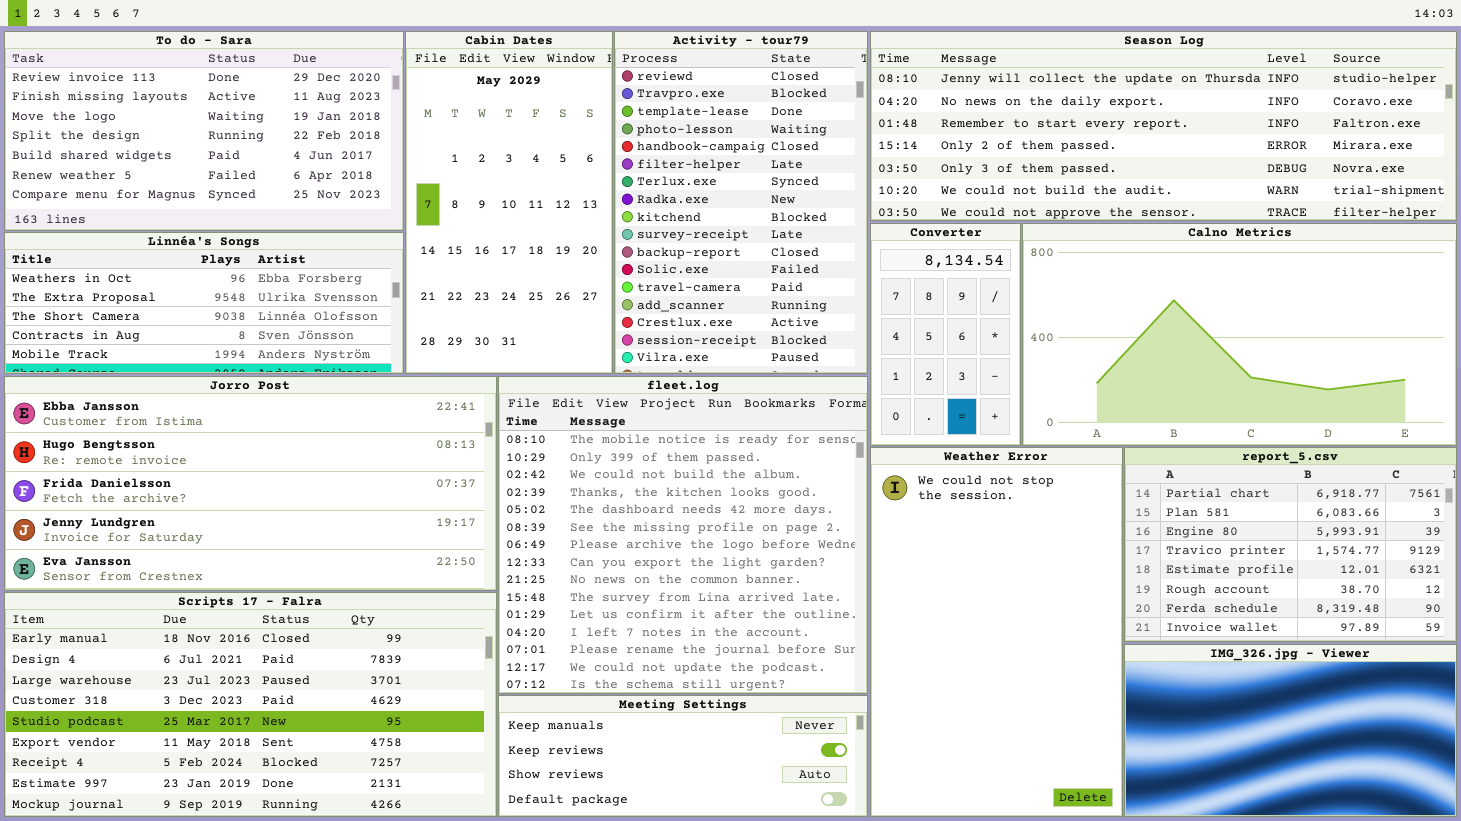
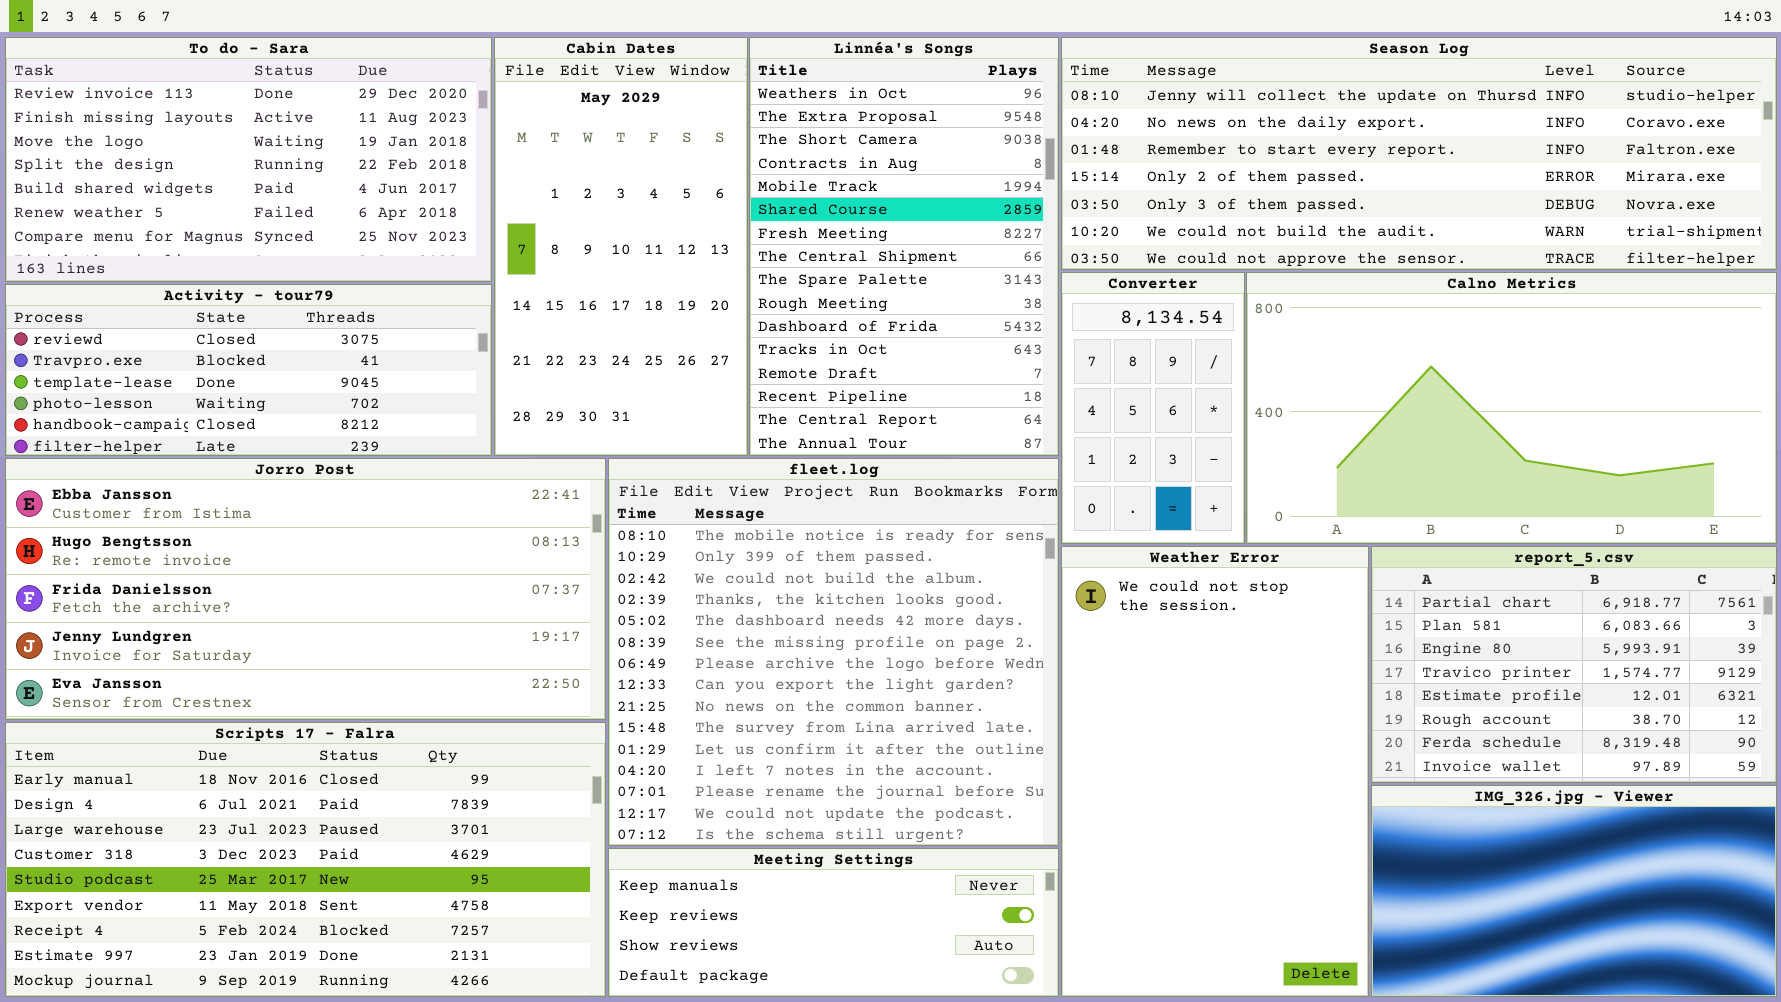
Activity - tour79: [614,31,868,374] -> [5,284,492,456], moved, resized
Linnéa's Songs: [4,232,404,374] -> [749,37,1059,456], moved, resized

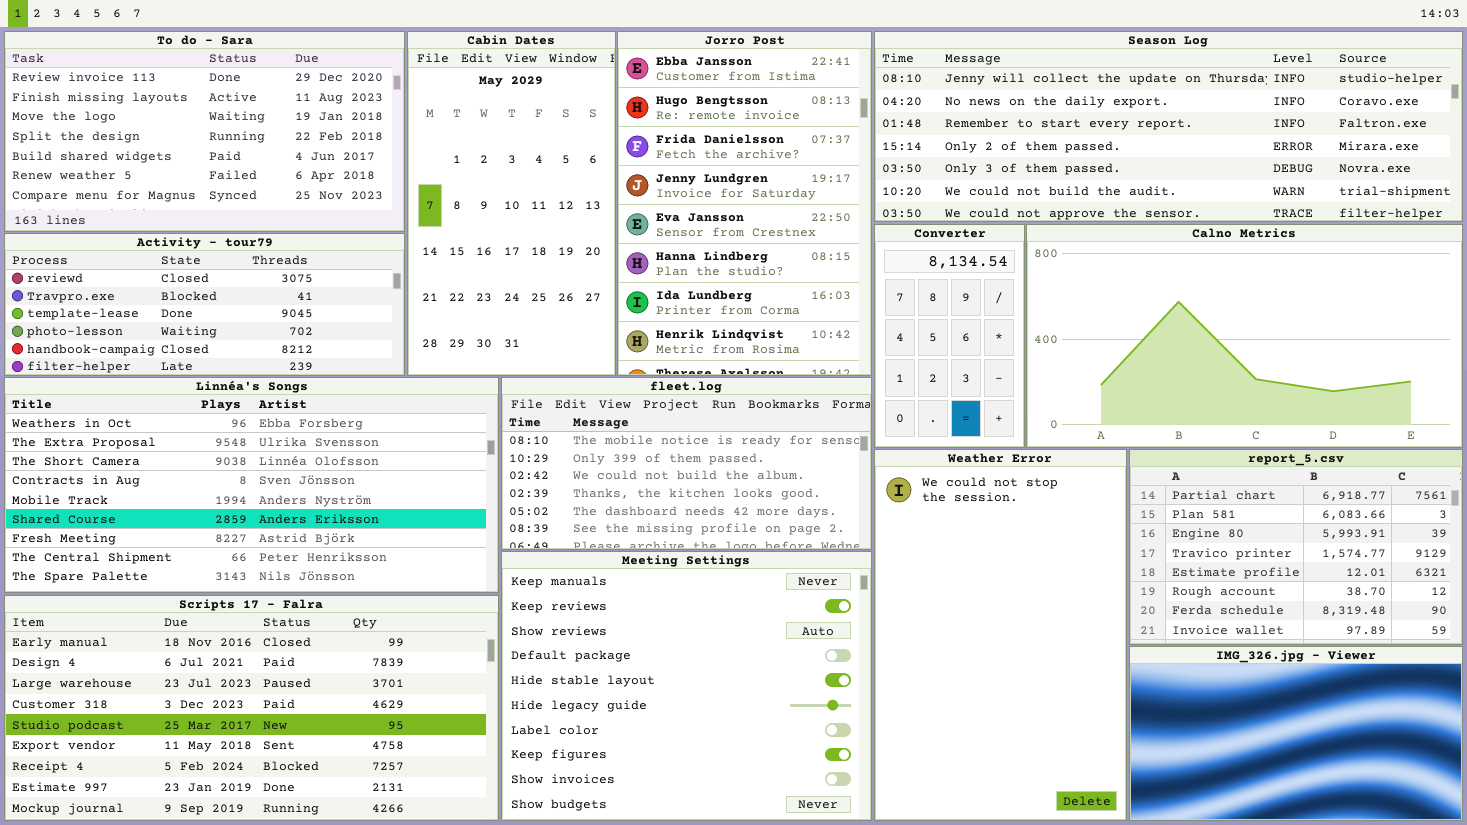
Linnéa's Songs: [749,37,1059,456] -> [4,377,499,593], moved, resized
Jorro Post: [5,458,606,720] -> [617,31,872,376], moved, resized
fleet.log: [608,458,1059,846] -> [501,377,872,550], resized
Meeting Settings: [608,848,1059,997] -> [501,551,872,821], resized

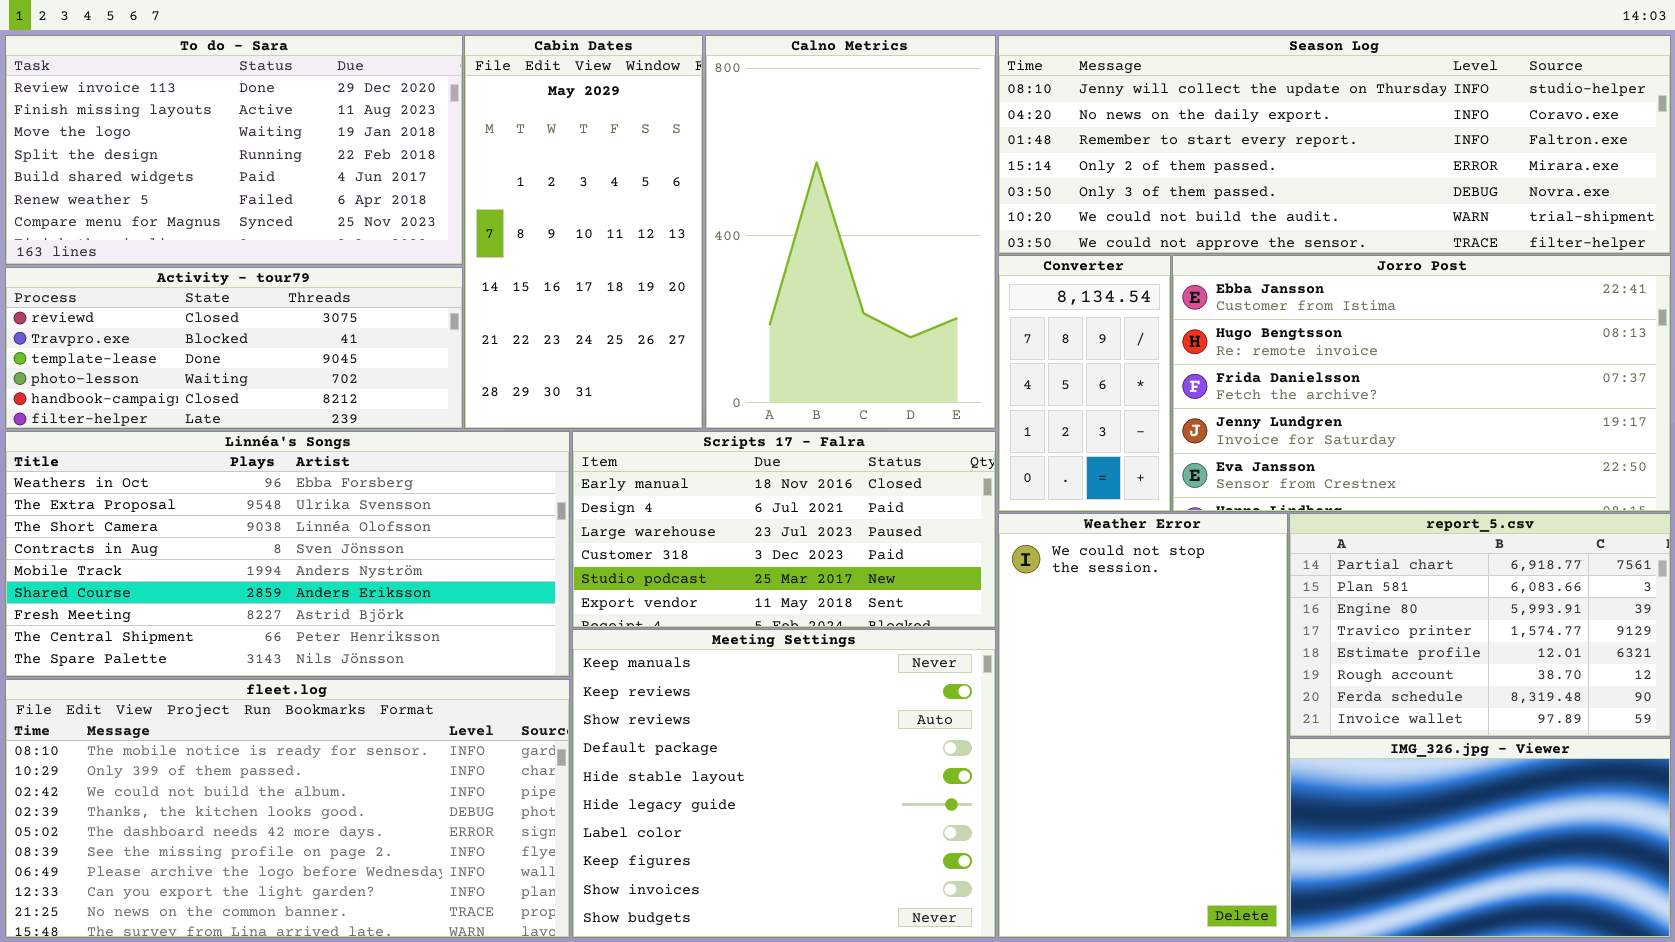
Jorro Post: [617,31,872,376] -> [1172,255,1671,512], moved, resized
Calno Metrics: [1026,224,1463,448] -> [705,35,996,429], moved, resized
fleet.log: [501,377,872,550] -> [5,679,570,938], moved, resized
Scripts 17 - Falra: [4,595,499,821] -> [572,431,996,628], moved, resized

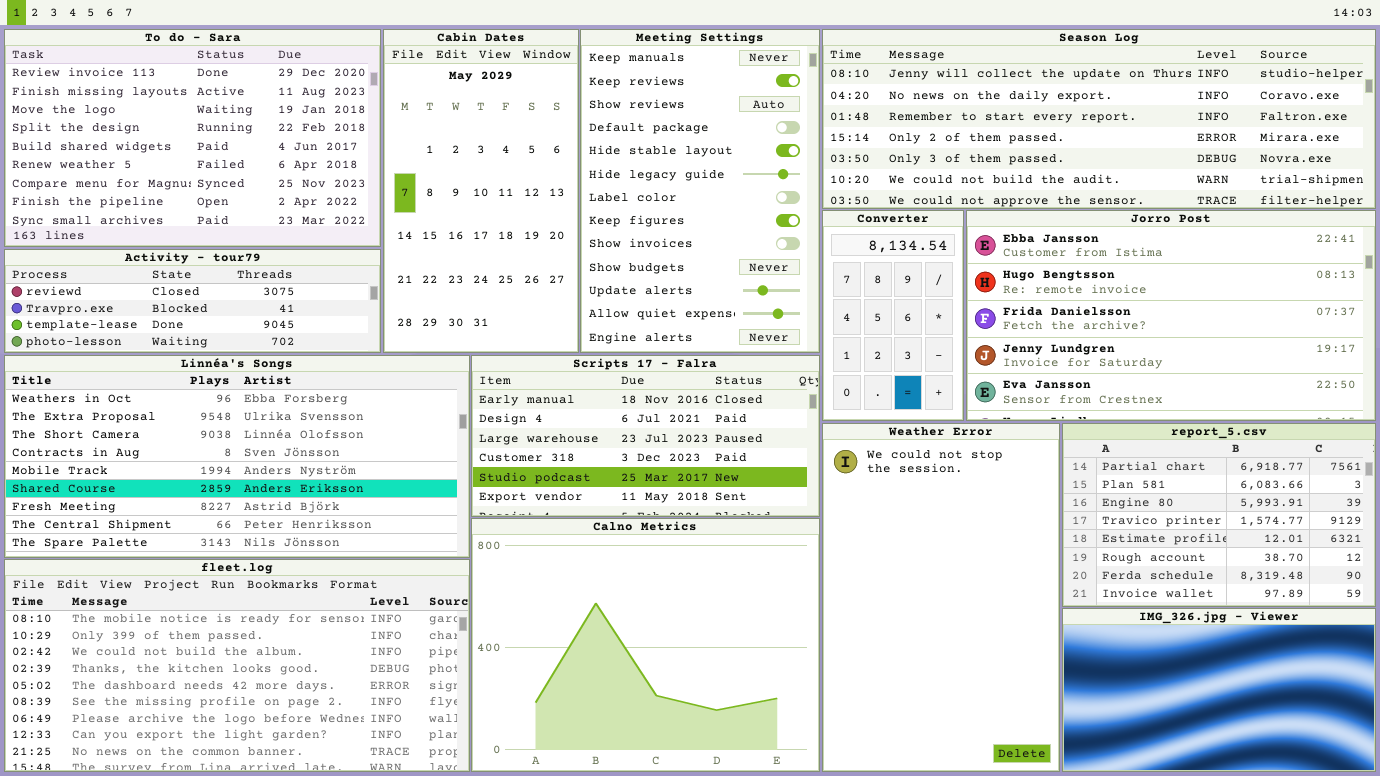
To do - Sara: [5,35,463,265] -> [4,29,381,247], resized
Calno Metrics: [705,35,996,429] -> [471,518,820,772], moved, resized
Activity - tour79: [5,267,463,429] -> [4,249,381,353], resized
Meeting Settings: [572,629,996,938] -> [580,29,820,353], moved, resized

